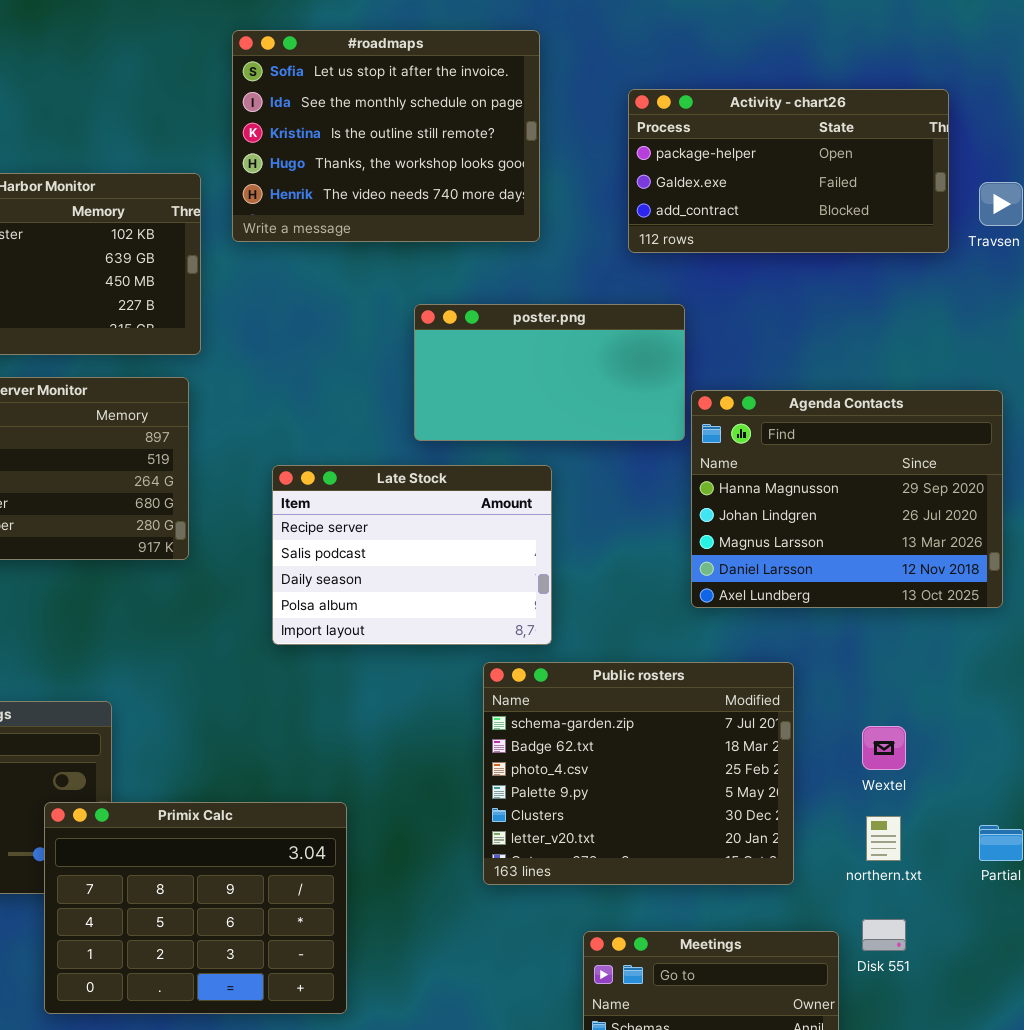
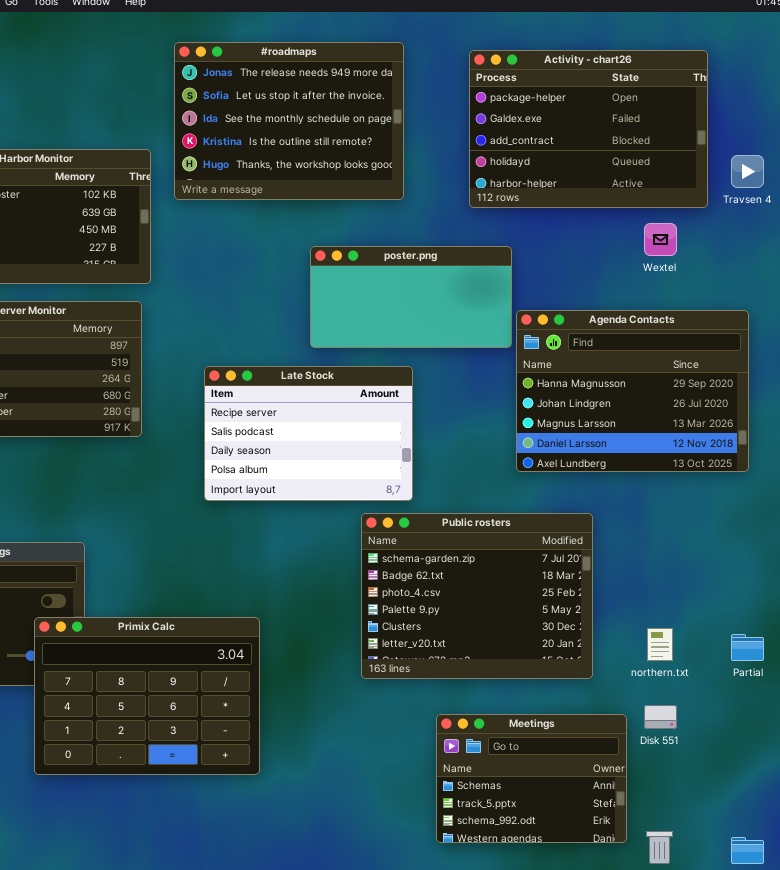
#roadmaps: [232,30,540,242] -> [174,42,404,200], scrolled up 1 row
Activity - chart26: [628,89,949,253] -> [469,50,708,208], resized
Wextel: [862,726,906,770] -> [644,223,677,256], moved

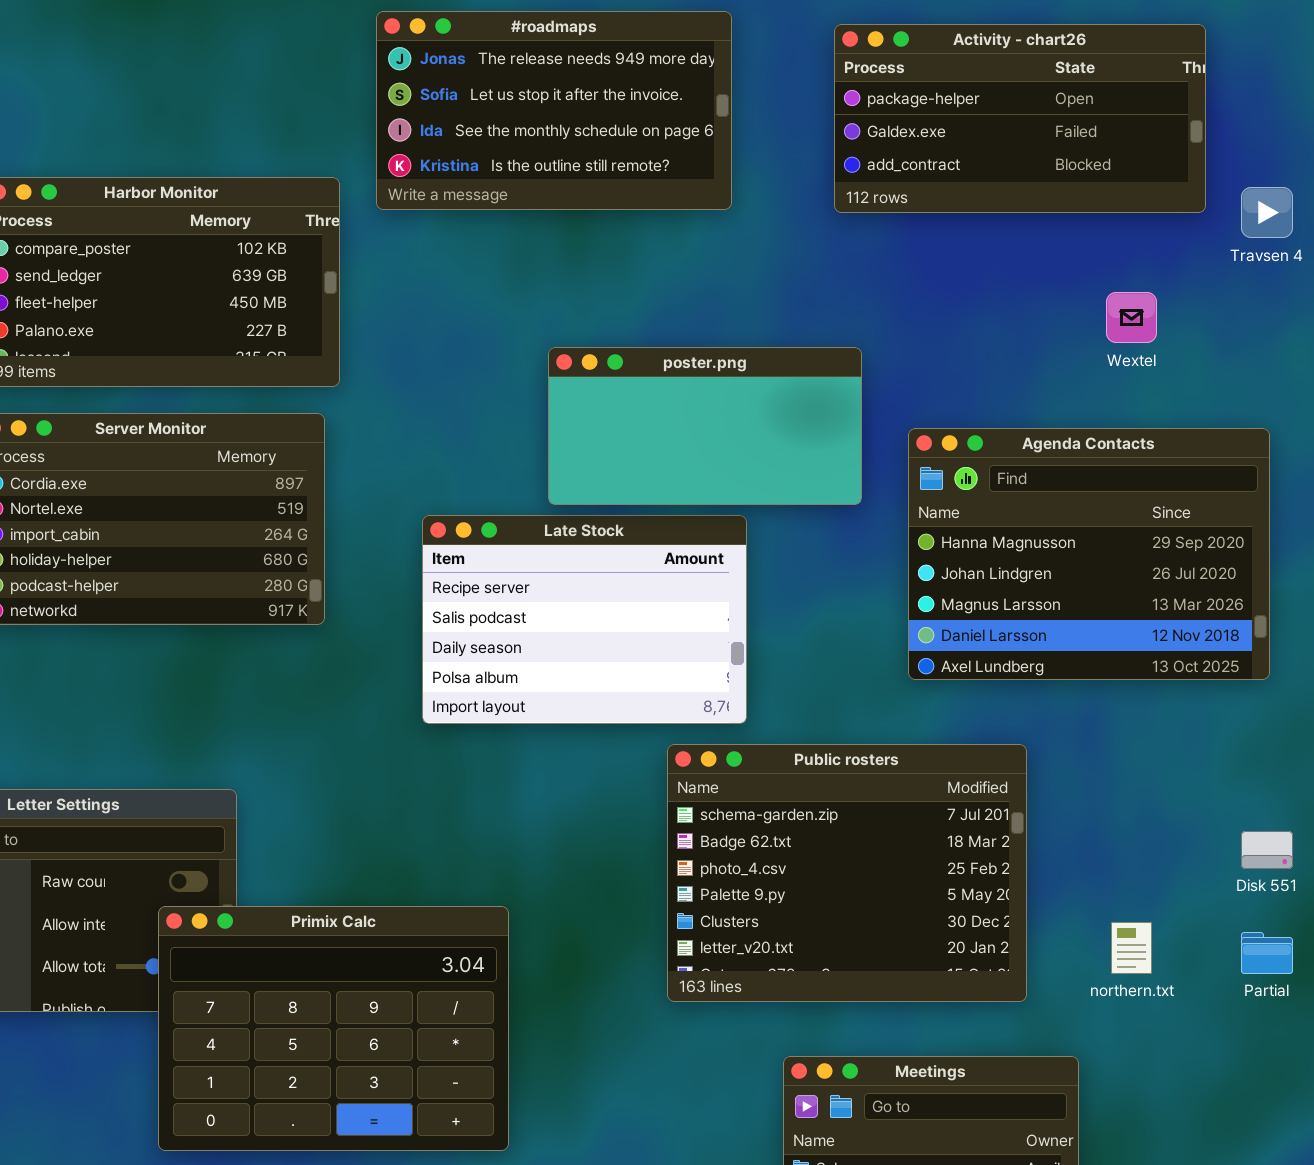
#roadmaps: [174,42,404,200] -> [376,11,732,210], resized
Activity - chart26: [469,50,708,208] -> [834,24,1206,213], resized
poster.png: [310,246,512,348] -> [548,347,862,505], moved
Disk 551: [644,705,677,729] -> [1241,831,1293,869], moved

